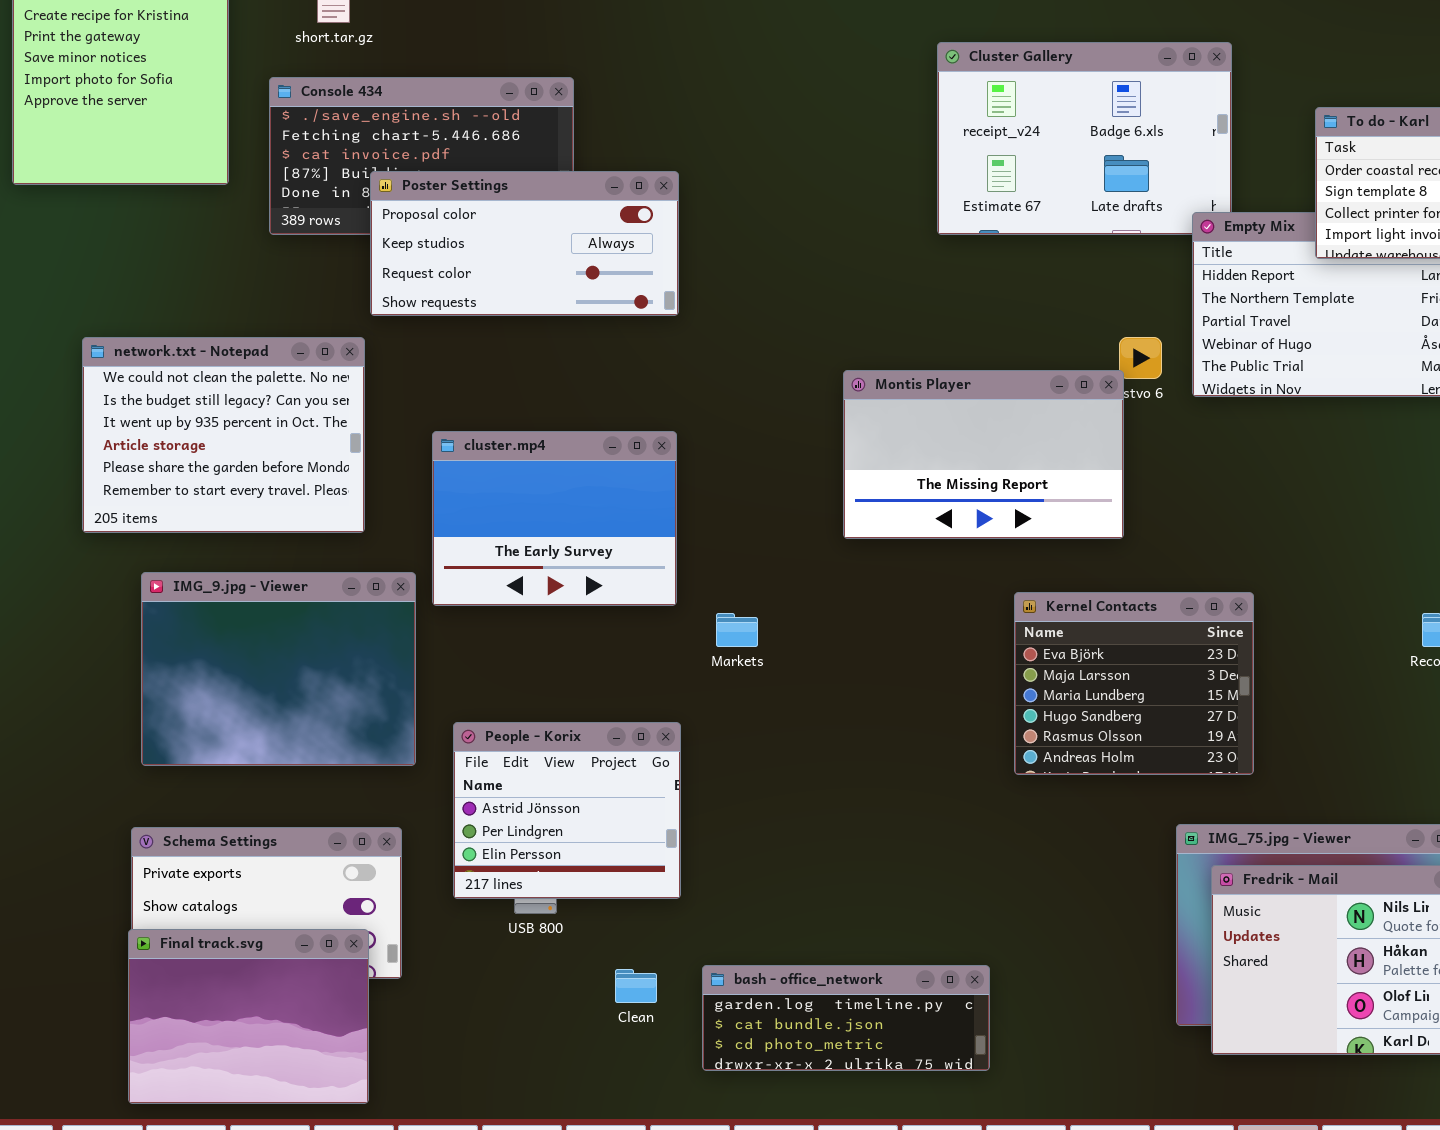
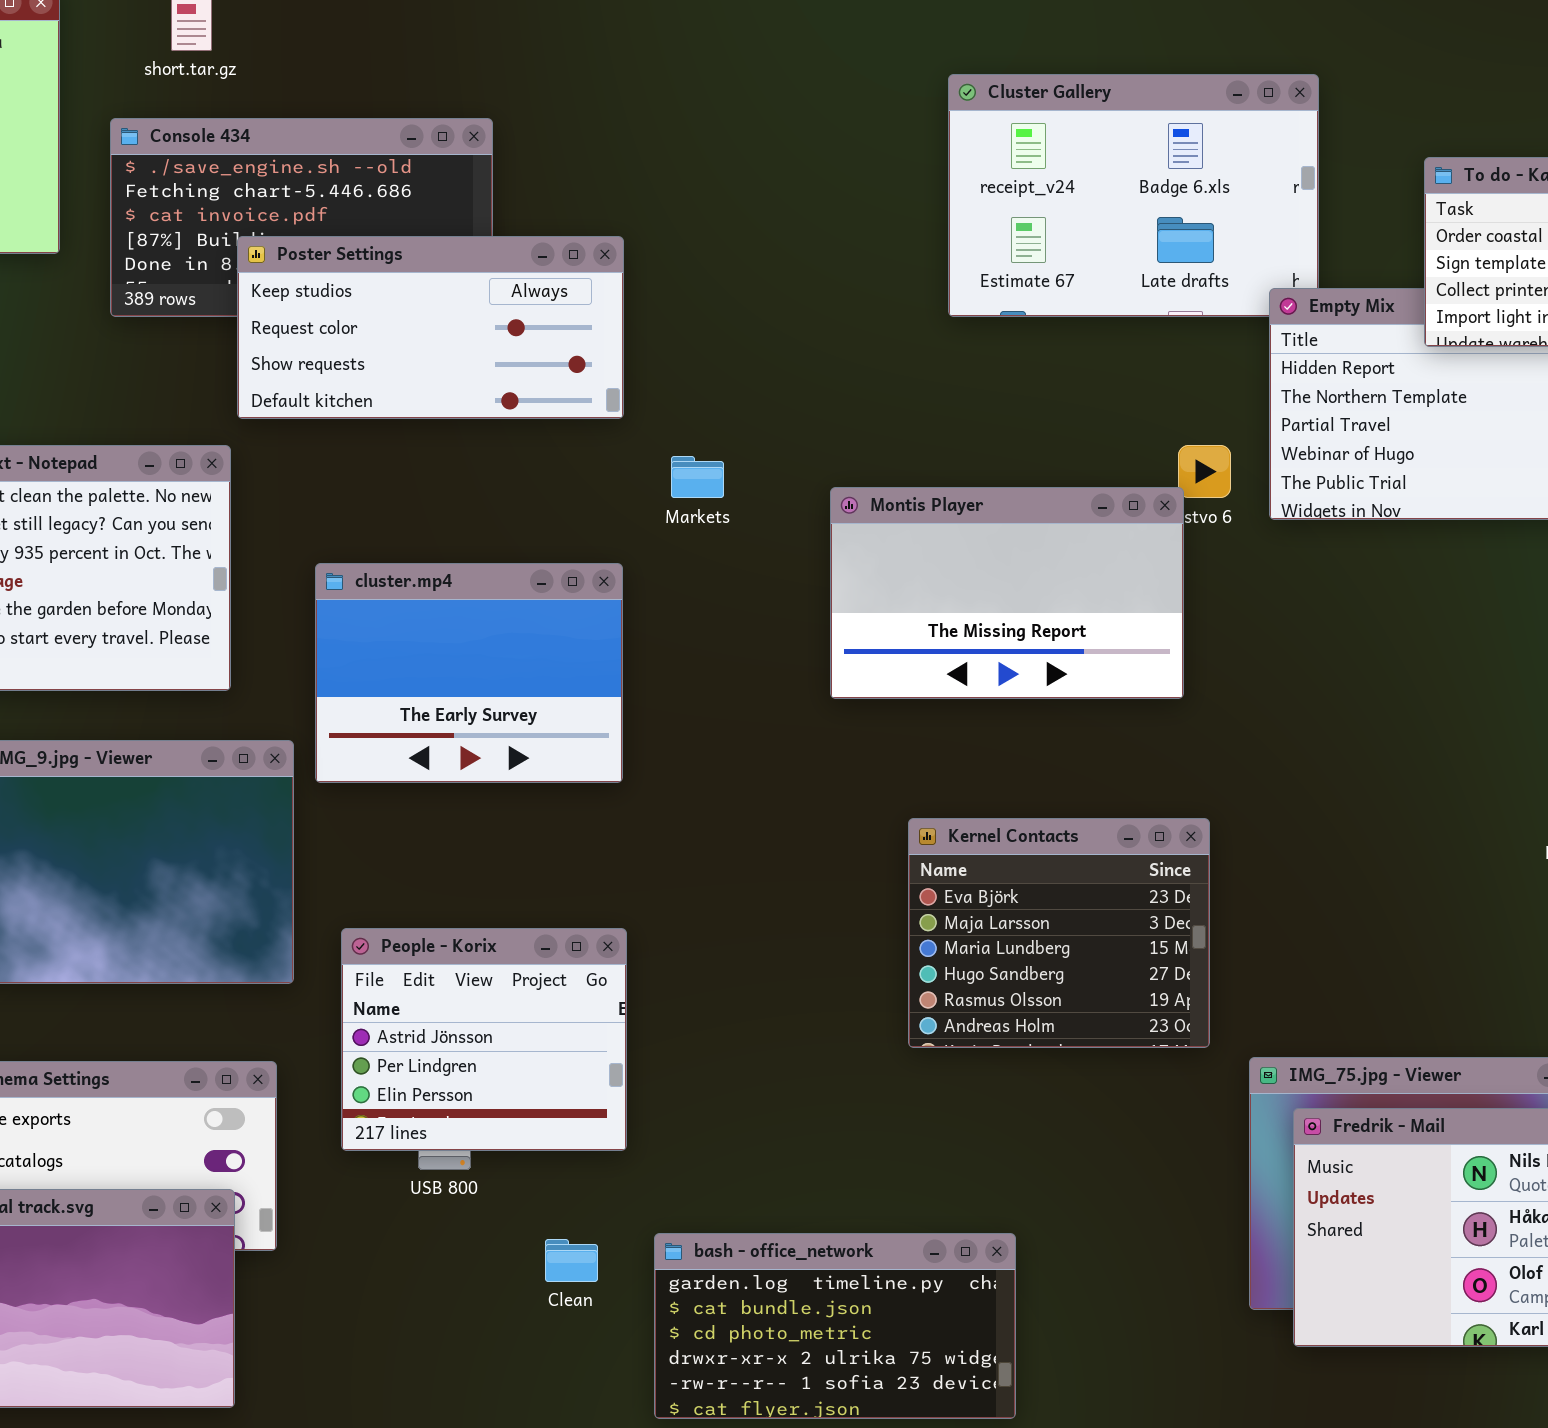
Poster Settings: [370,171,679,316] -> [237,236,624,419], scrolled down 1 row
Kernel Contacts: [1014,592,1254,775] -> [908,818,1210,1048], moved
Markets: [716,613,758,647] -> [671,456,724,498], moved
bash - office_network: [702,965,990,1071] -> [654,1233,1016,1419], resized

